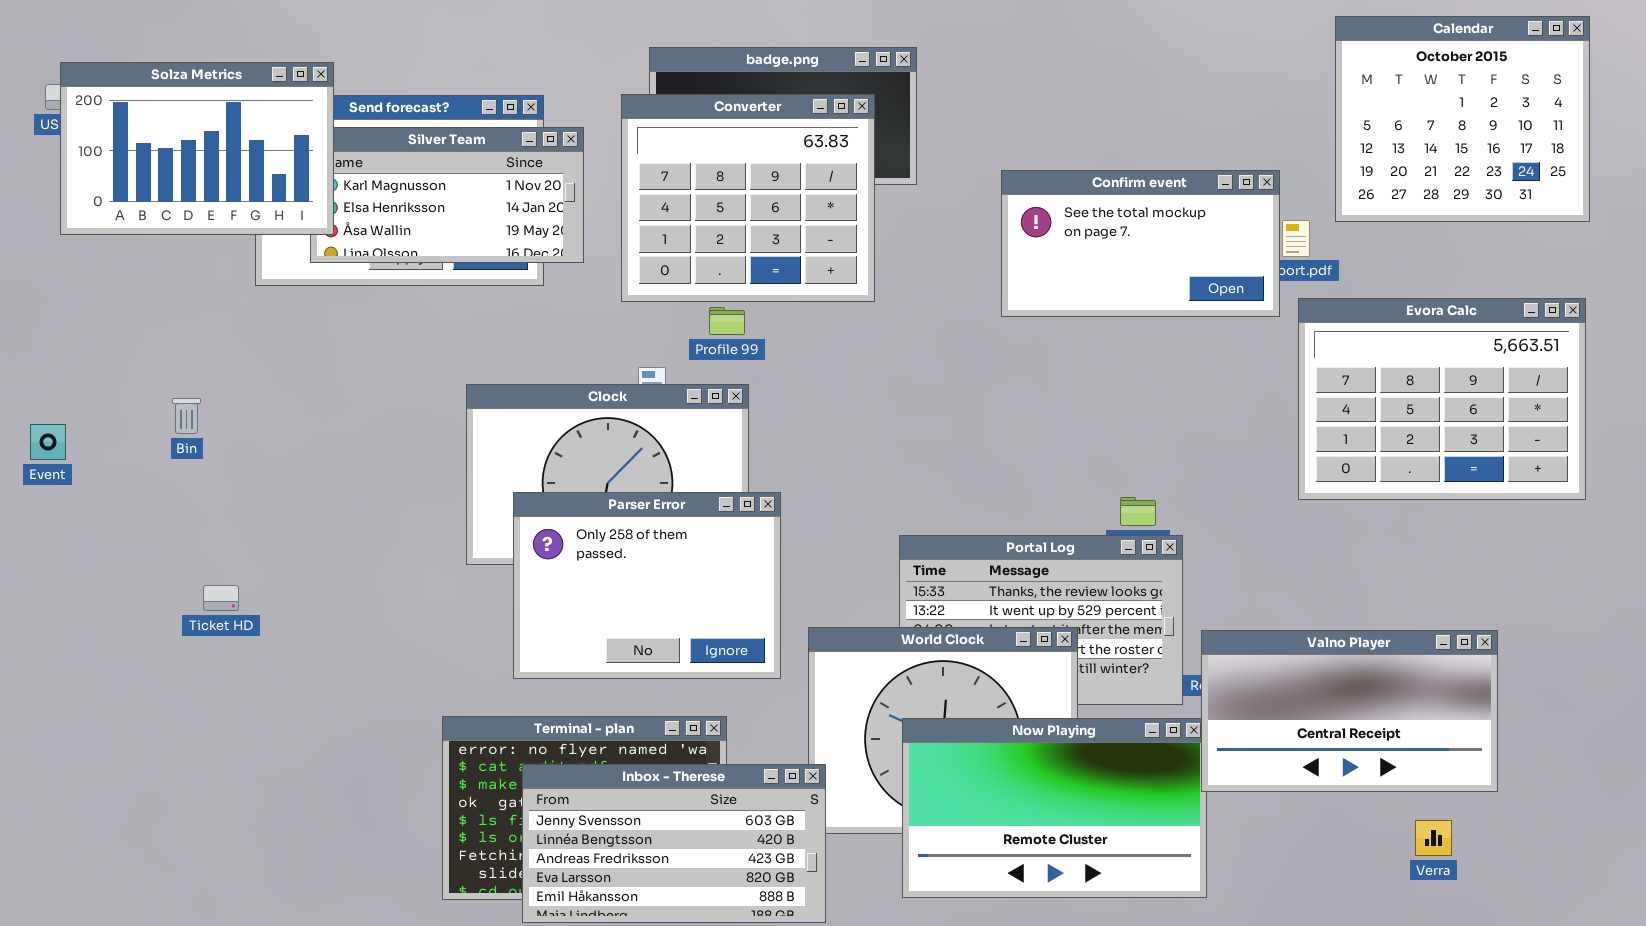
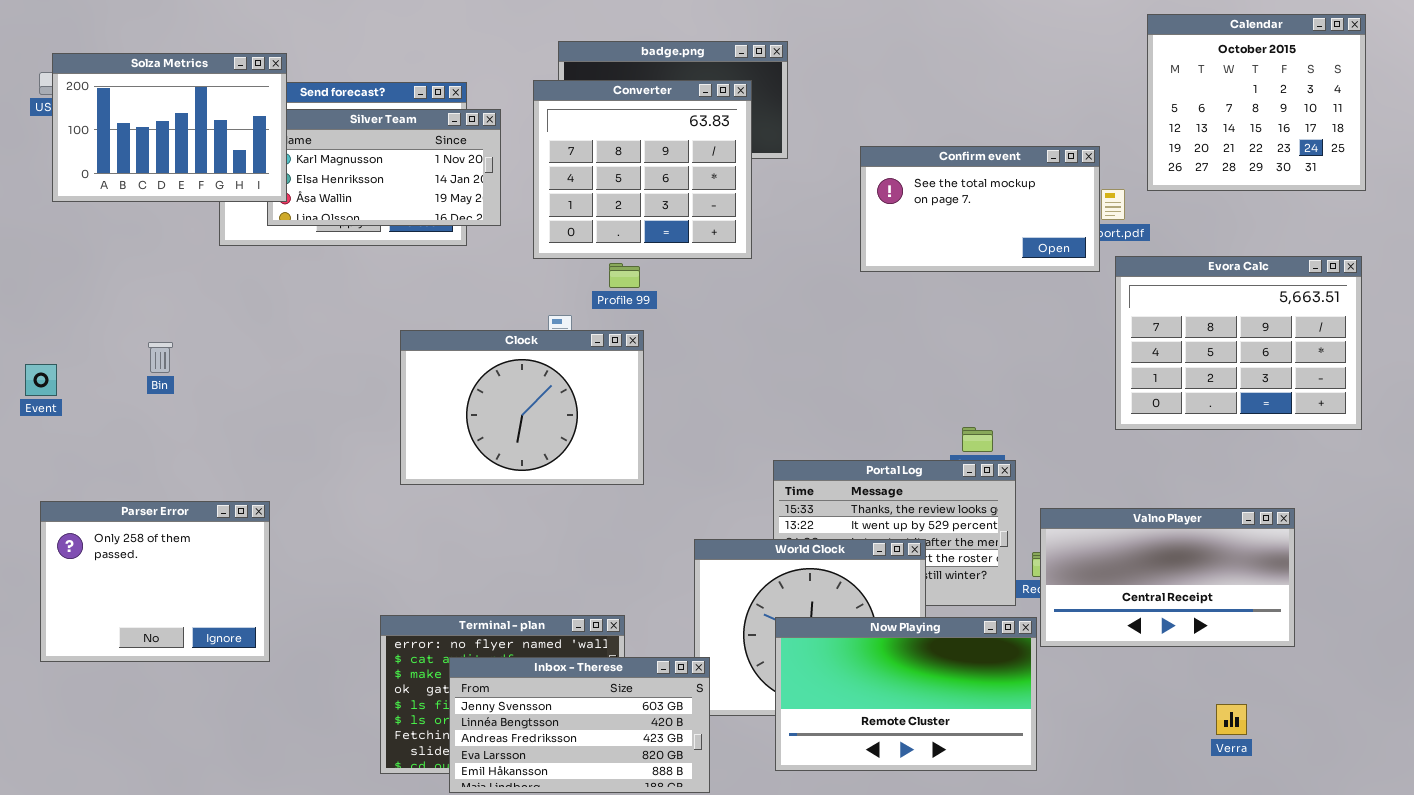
Parser Error: [513,492,781,679] -> [40,501,270,662], moved
Valno Player: [1201,630,1498,792] -> [1040,508,1295,647], moved

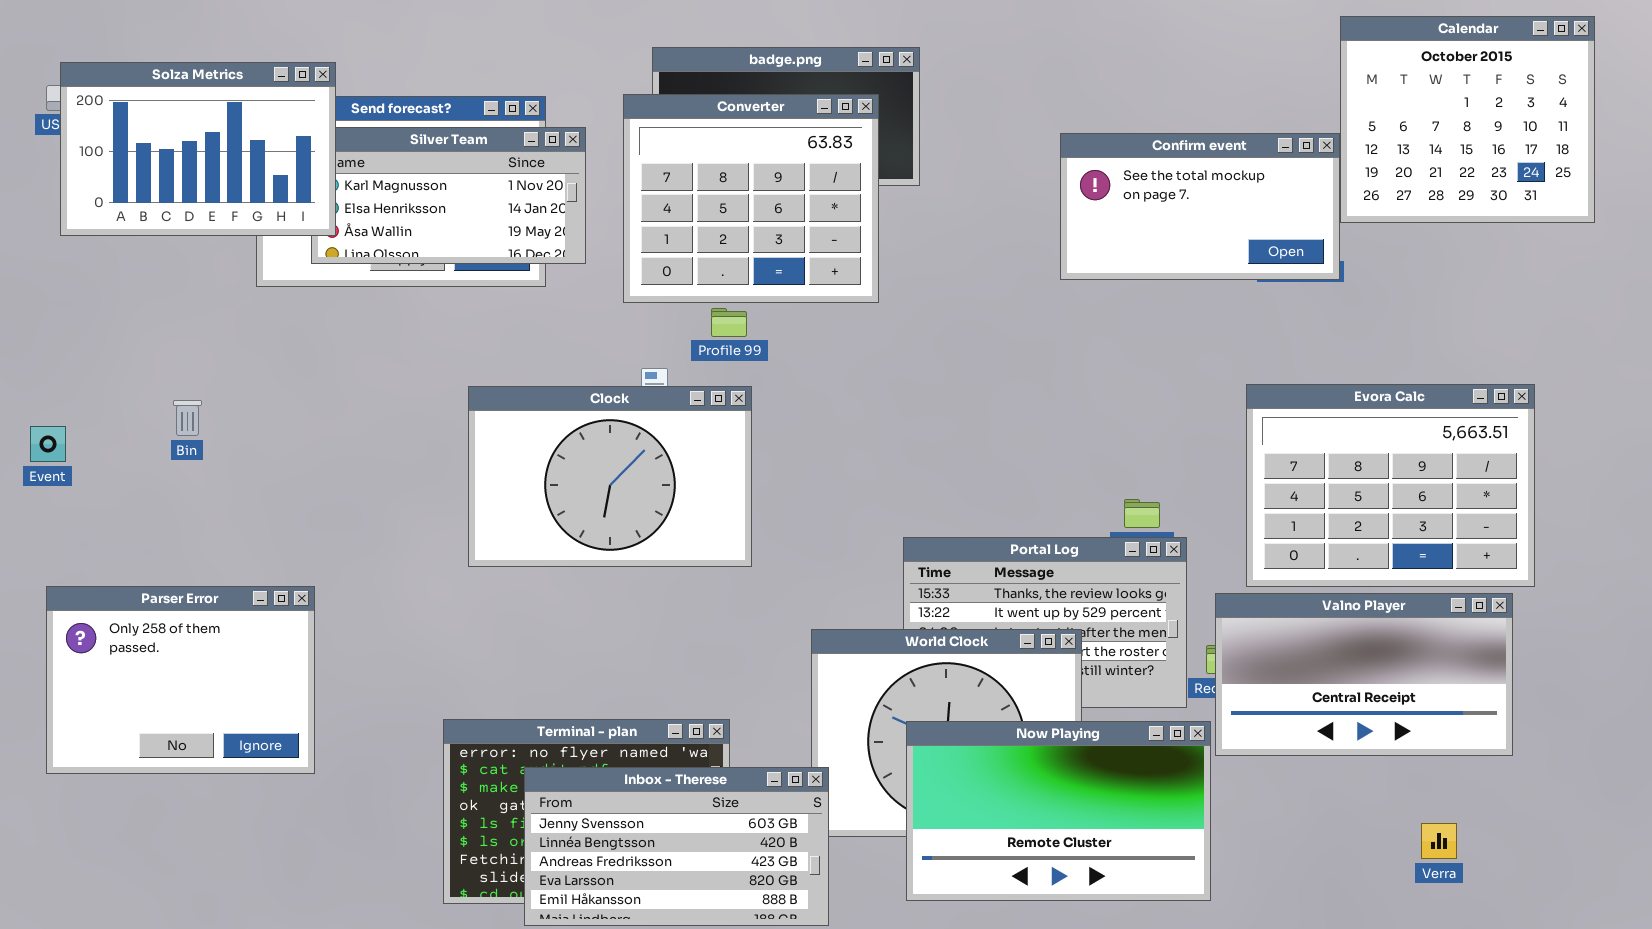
Confirm event: [860,146,1100,272] -> [1060,133,1340,280], moved
Evora Calc: [1115,256,1362,430] -> [1246,384,1535,587], moved

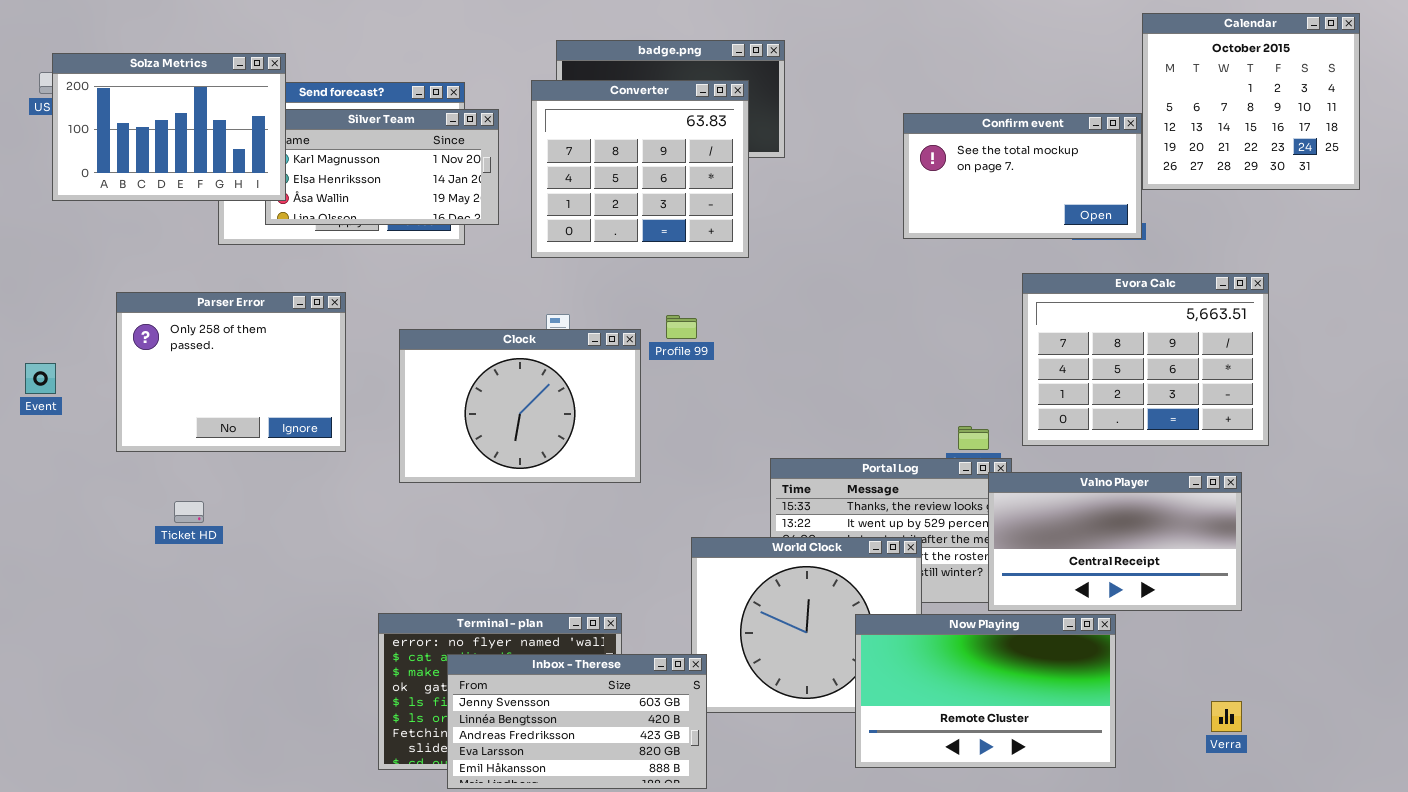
Profile 99: [711,308,747,337] -> [666,315,697,339], moved
Evora Calc: [1246,384,1535,587] -> [1022,273,1269,446], moved
Parser Error: [46,586,315,774] -> [116,292,346,452], moved
Valno Player: [1215,593,1513,756] -> [988,472,1242,611], moved
Now Playing: [906,721,1211,901] -> [855,614,1116,768], moved

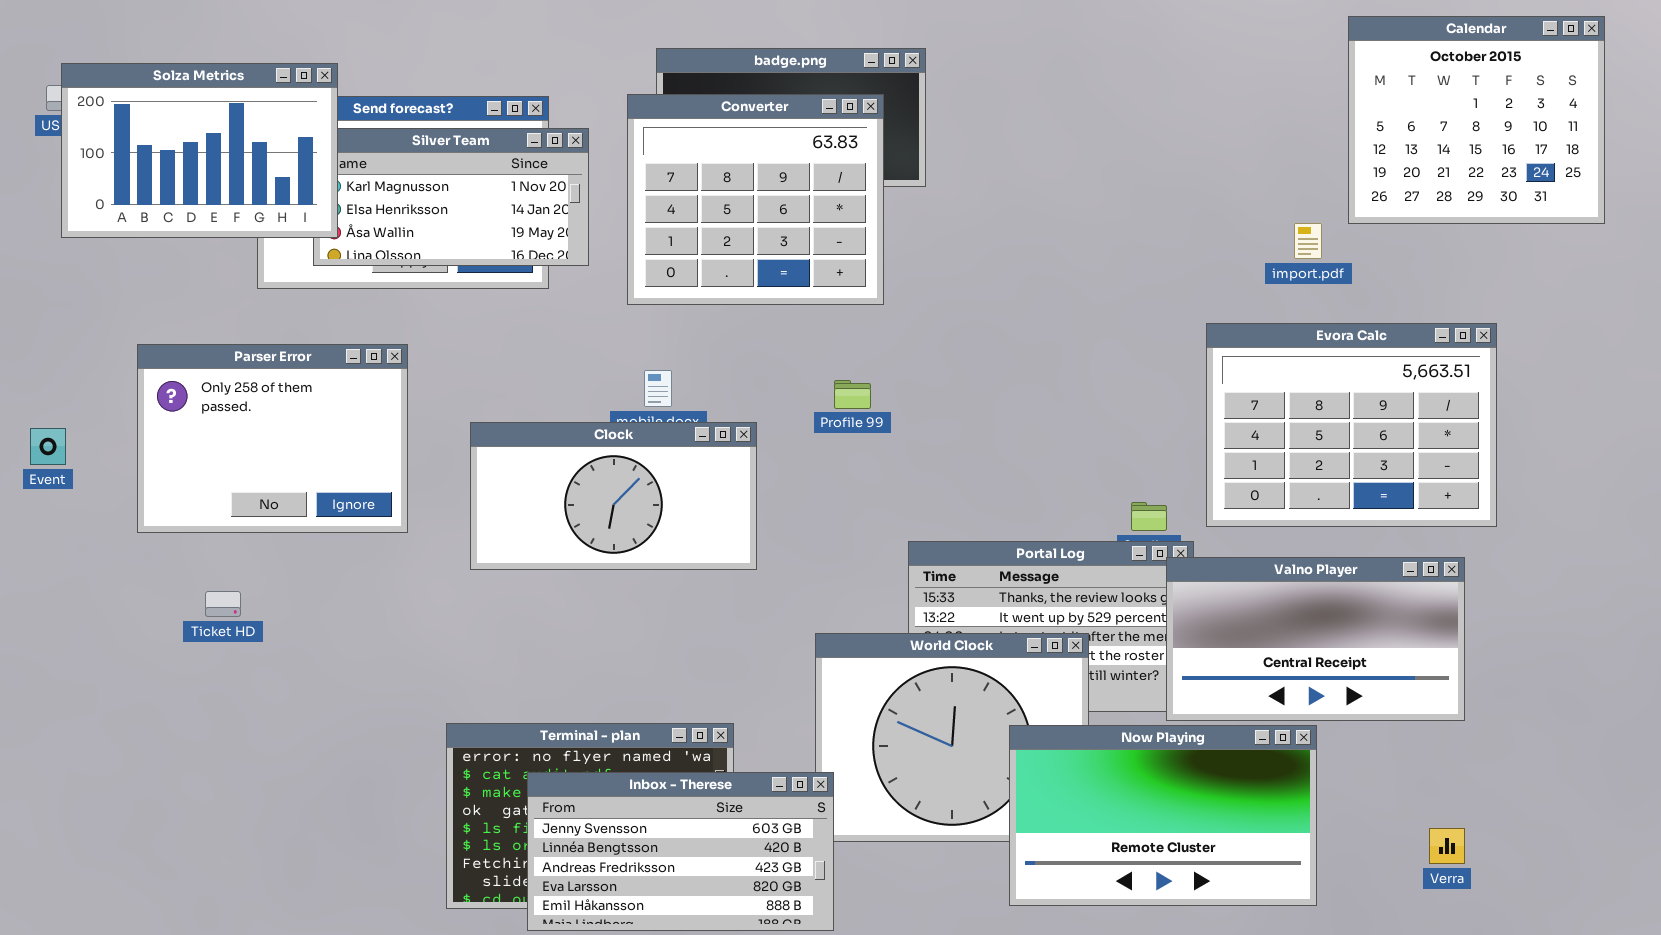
Confirm event: [903,113,1142,239] -> none, closed
Profile 99: [666,315,697,339] -> [834,380,871,409], moved
Clock: [399,329,641,483] -> [470,422,757,570], resized

